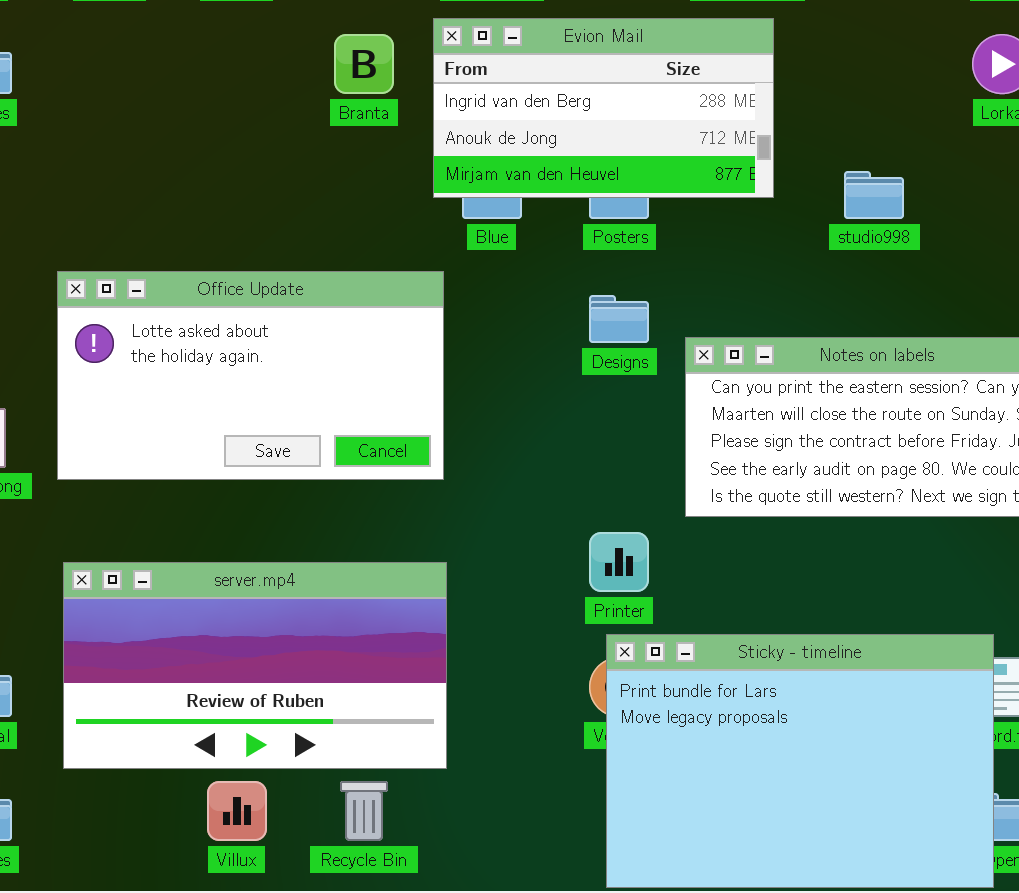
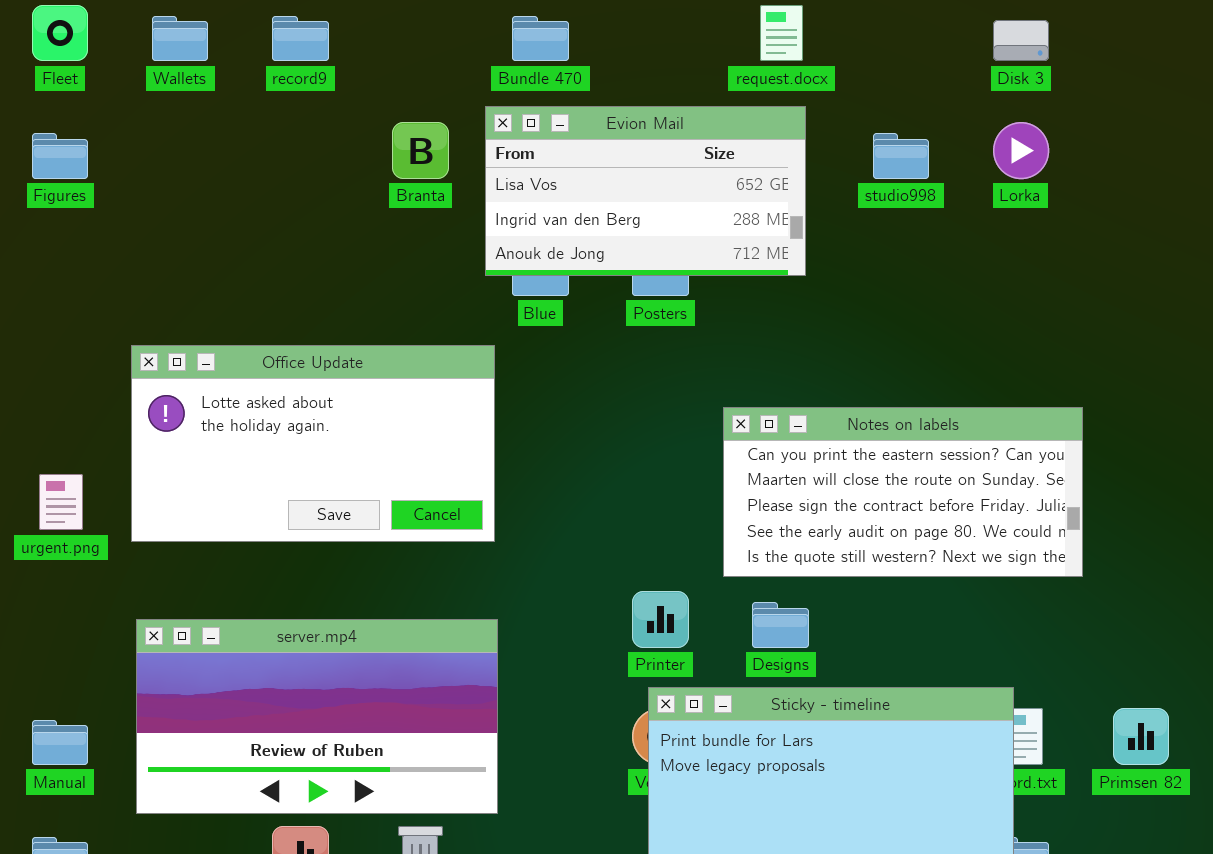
Evion Mail: [433,18,774,198] -> [485,106,806,276], scrolled up 1 row
studio998: [844,171,904,219] -> [873,133,929,179], moved
Designs: [589,295,649,343] -> [752,602,809,648], moved

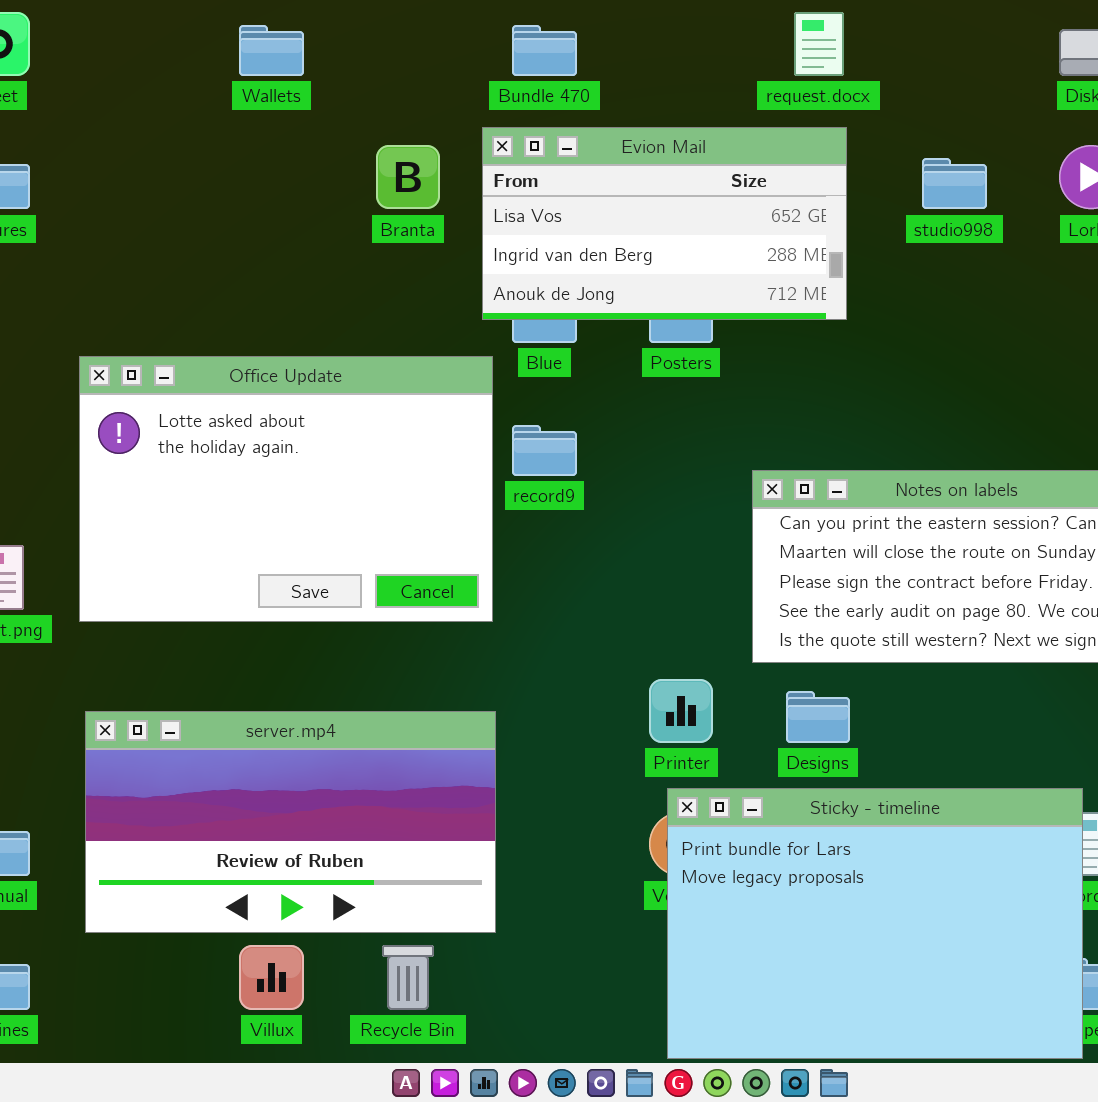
Wallets: [152,16,208,61] -> [239,25,304,76], moved
record9: [272,16,329,61] -> [512,425,577,476], moved
Office Update: [131,345,495,542] -> [79,356,493,622], resized

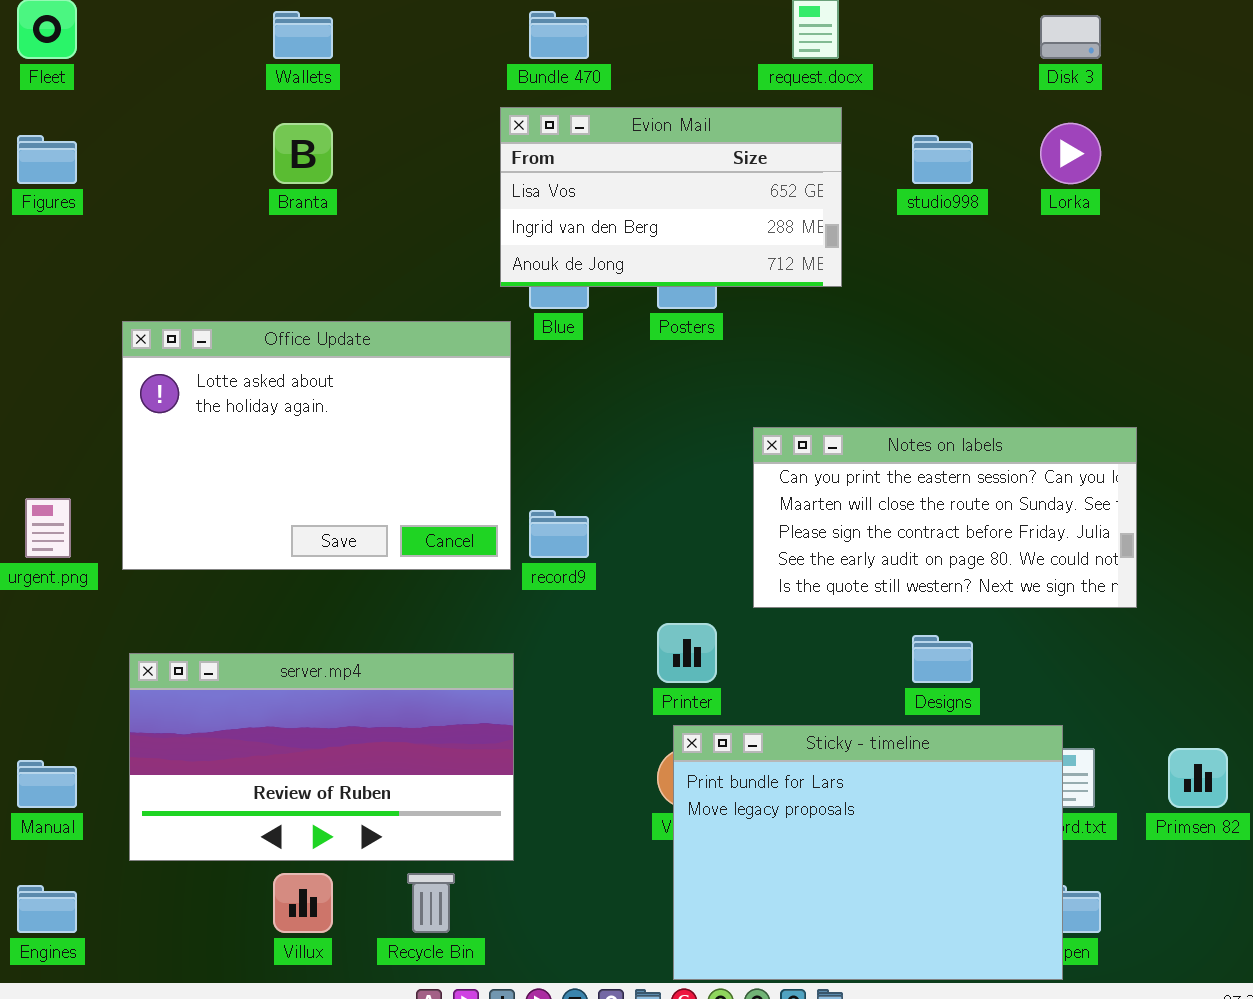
Branta: [376,145,440,209] -> [273,123,333,184], moved
record9: [512,425,577,476] -> [529,510,589,558], moved
Designs: [786,691,850,743] -> [912,635,973,683], moved

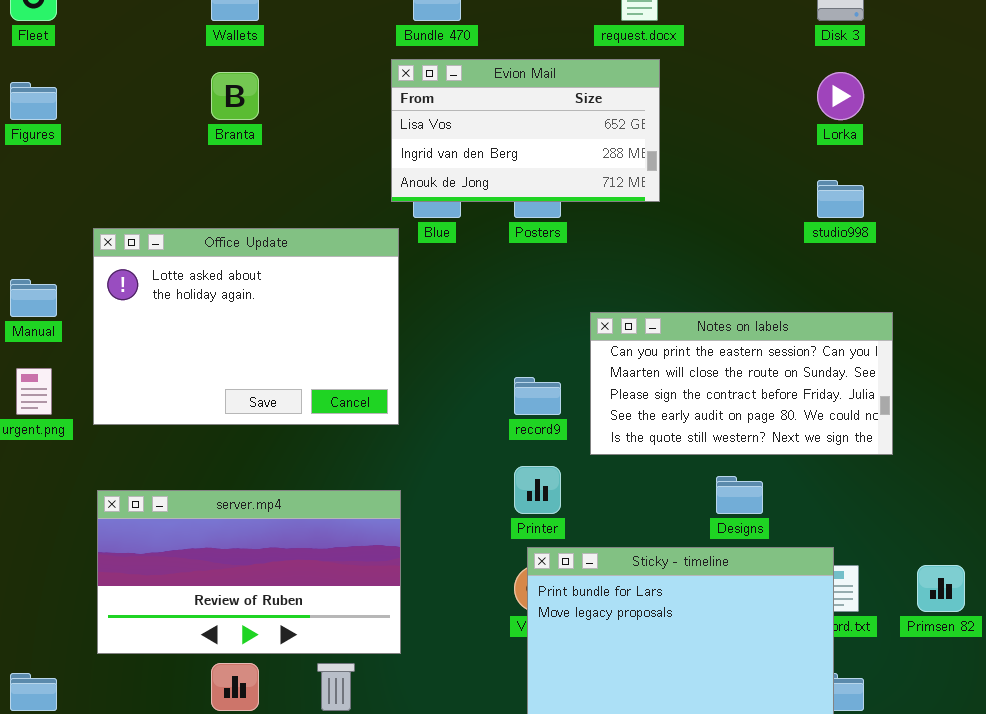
studio998: [912,135,973,184] -> [817,180,864,218], moved
record9: [529,510,589,558] -> [514,377,561,415], moved
Manual: [17,760,77,808] -> [10,279,57,317], moved

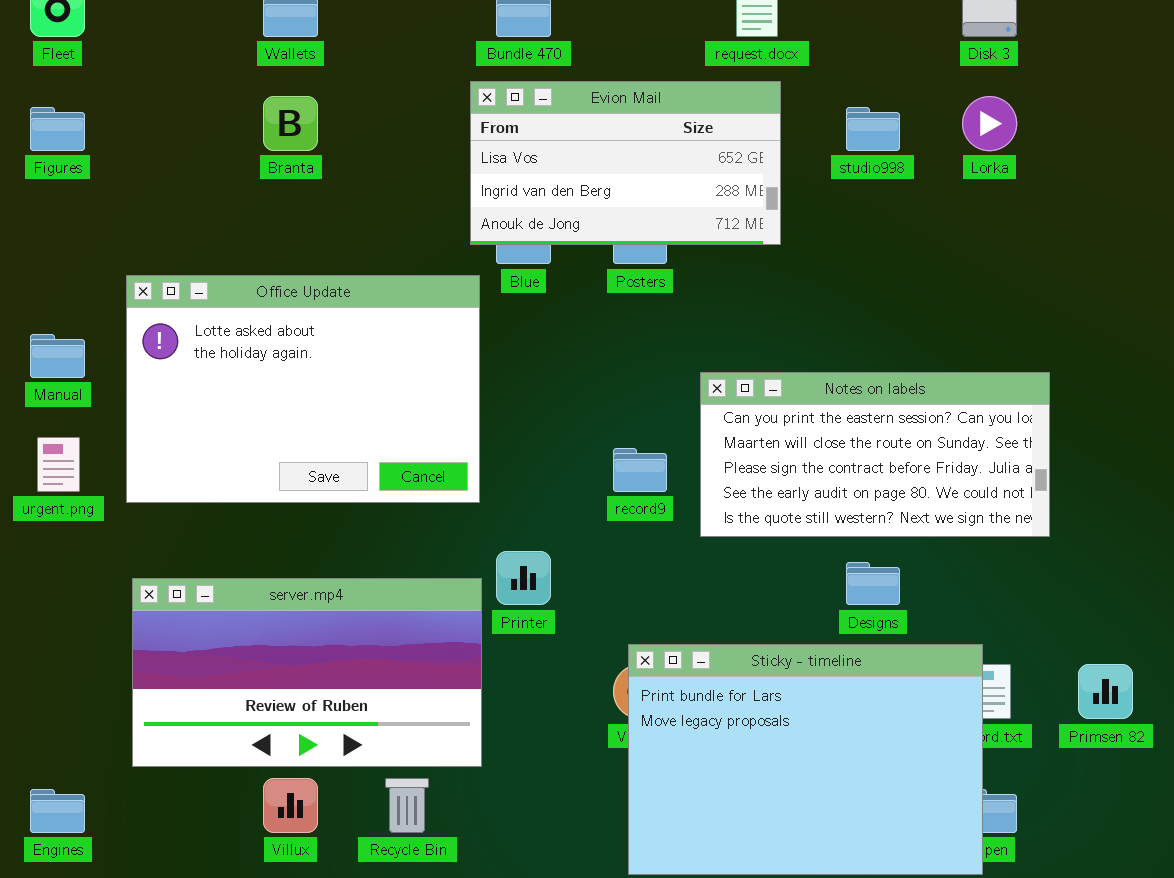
studio998: [817,180,864,218] -> [846,107,900,151], moved
Printer: [514,466,561,514] -> [496,551,551,605], moved

